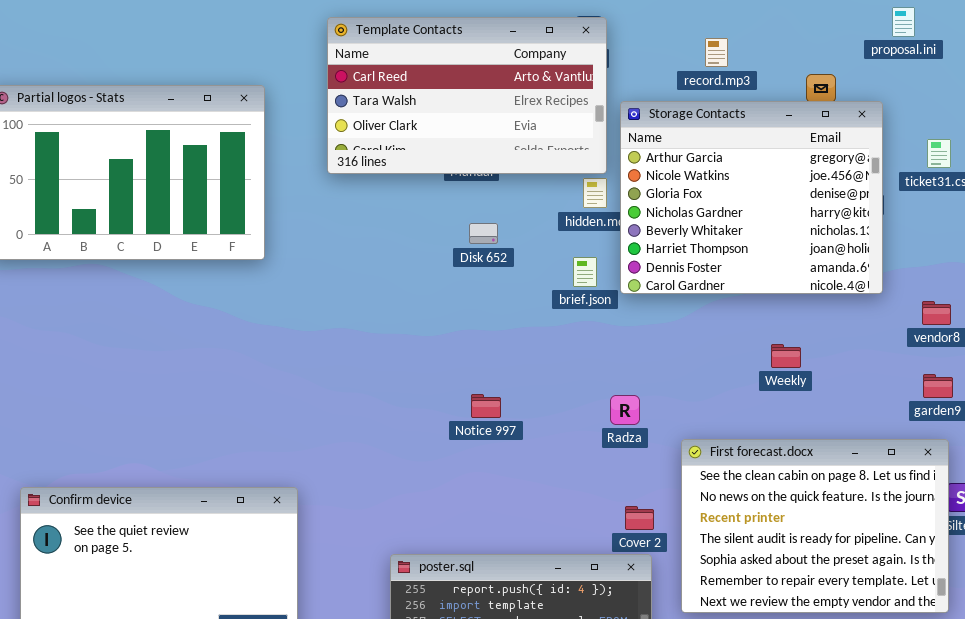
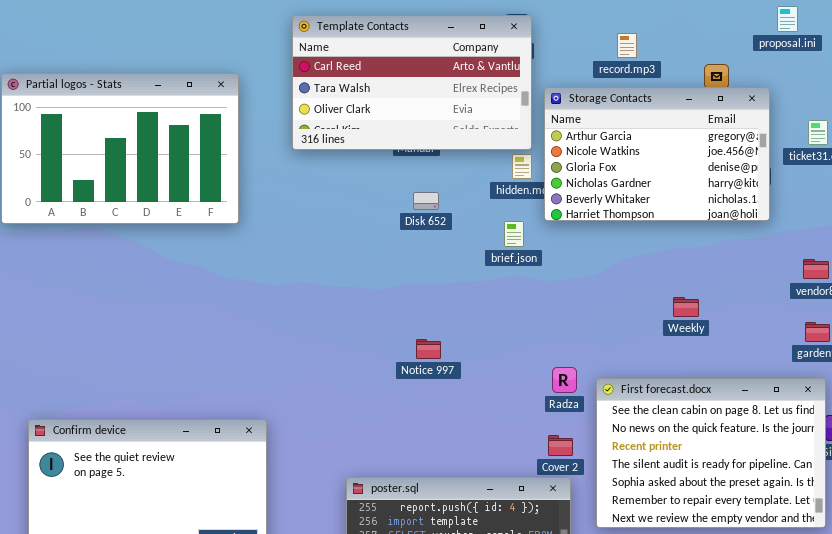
Storage Contacts: [620,101,883,294] -> [544,87,770,221], resized
Radza: [610,395,640,425] -> [552,367,577,393], moved

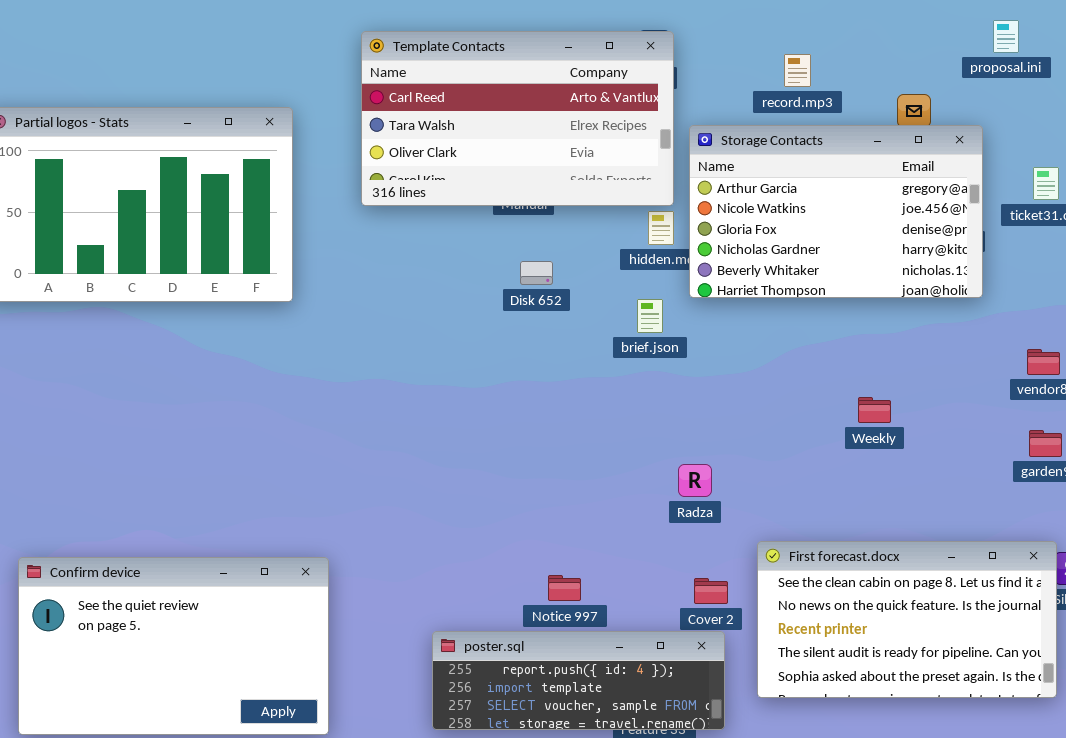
Notice 997: [416,339,441,359] -> [548,575,581,601], moved
Radza: [552,367,577,393] -> [678,464,712,497], moved
First forecast.docx: [596,378,826,528] -> [757,541,1057,698], resized

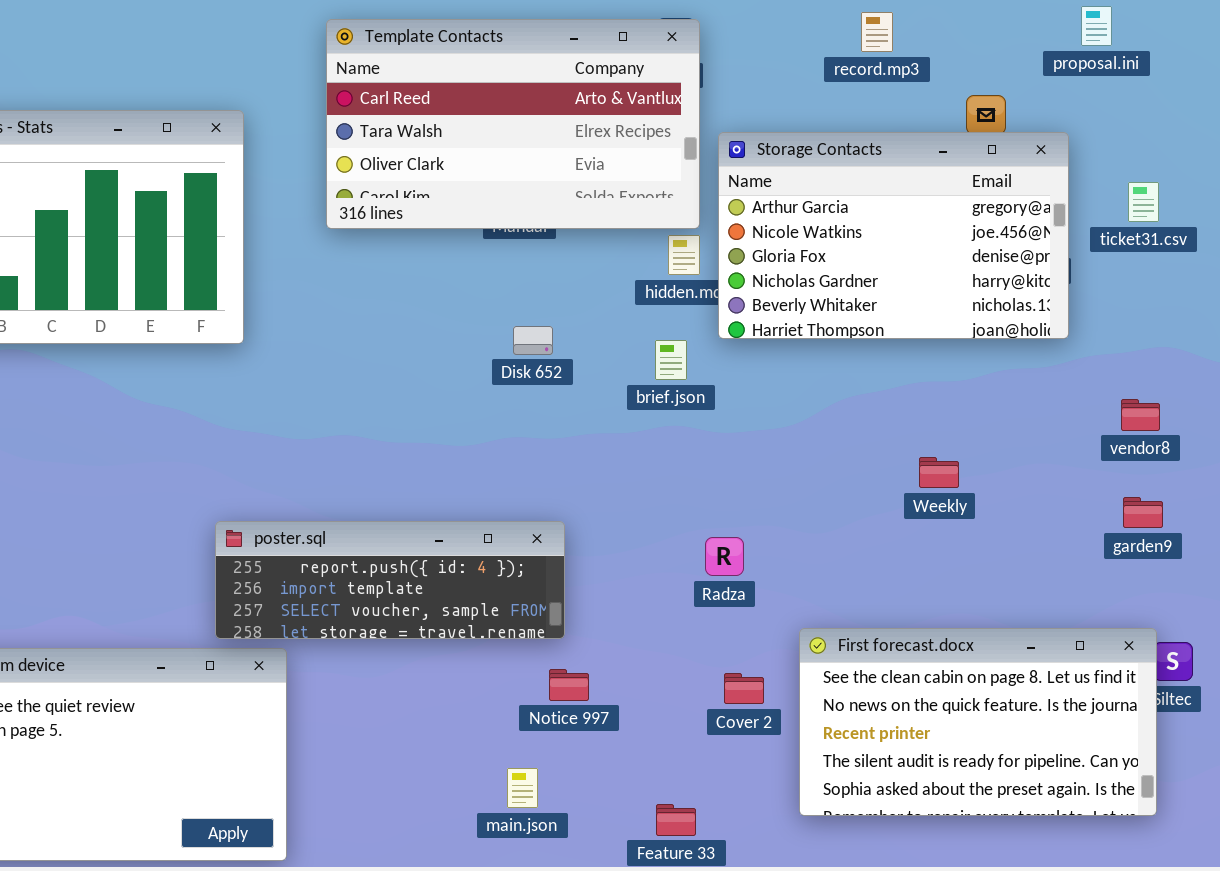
record.mp3: [784,54,811,87] -> [861,12,893,52], moved
Disk 652: [520,261,553,285] -> [513,326,553,355], moved
poster.sql: [432,631,725,730] -> [215,521,565,639], moved

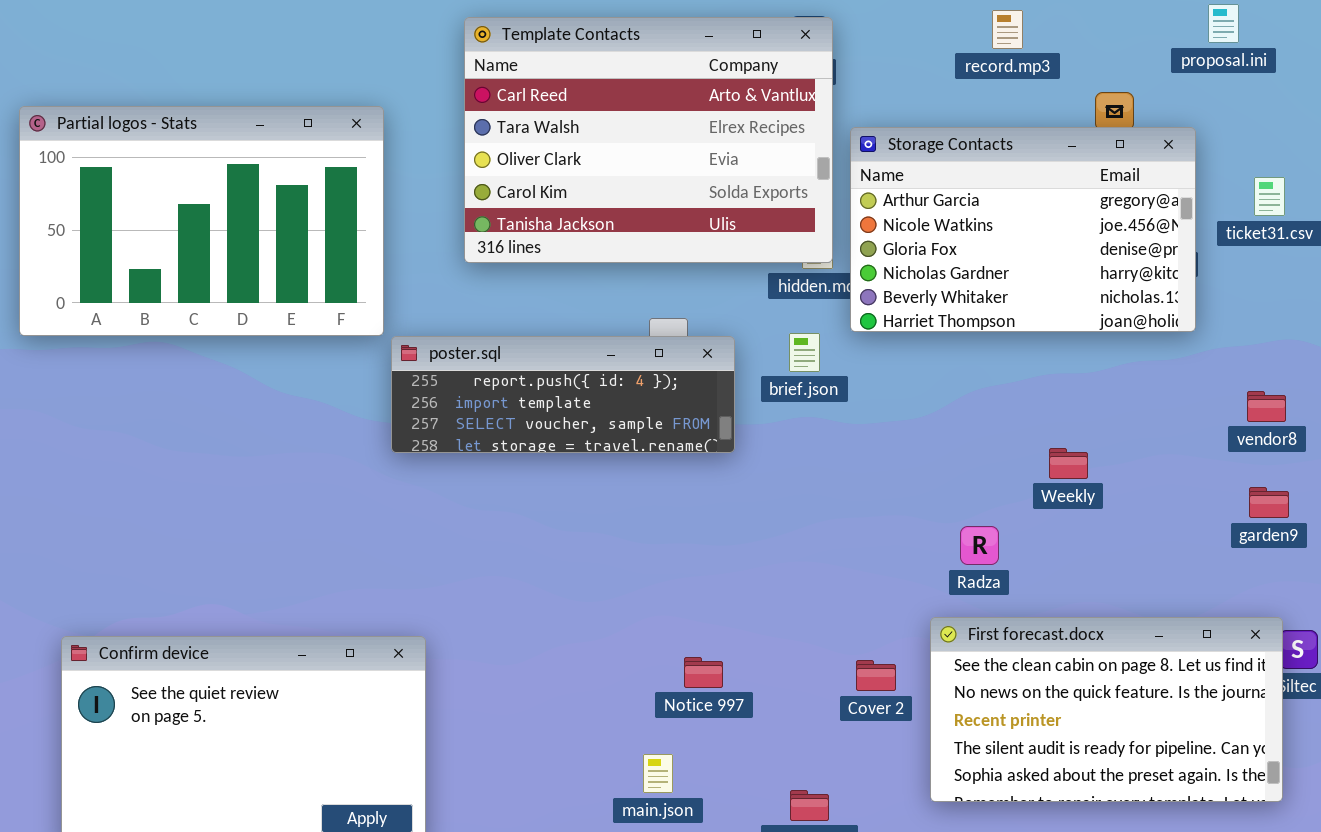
Template Contacts: [326,19,700,229] -> [464,17,833,263], resized
poster.sql: [215,521,565,639] -> [391,336,735,453], moved
Radza: [705,537,744,576] -> [960,526,999,565], moved

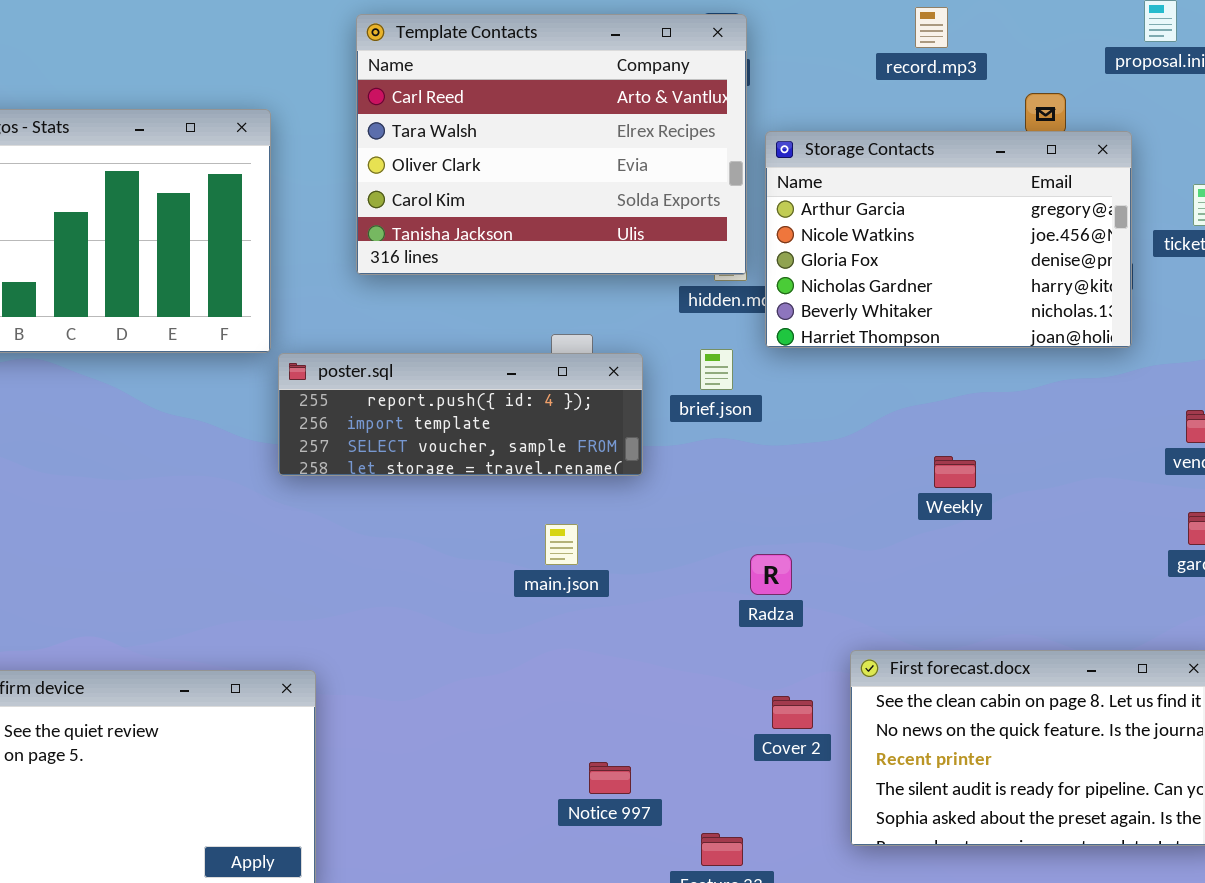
Weekly: [1049,448,1088,479] -> [934,456,976,488], moved
Radza: [960,526,999,565] -> [750,554,792,595], moved
Notice 997: [684,657,723,688] -> [589,762,631,794], moved
main.json: [643,754,673,793] -> [545,524,578,565], moved

